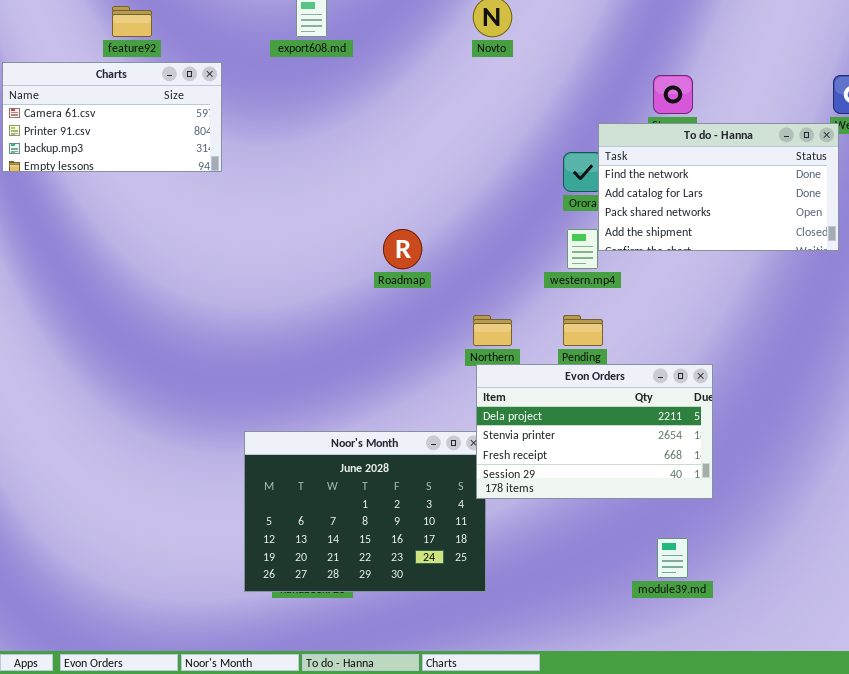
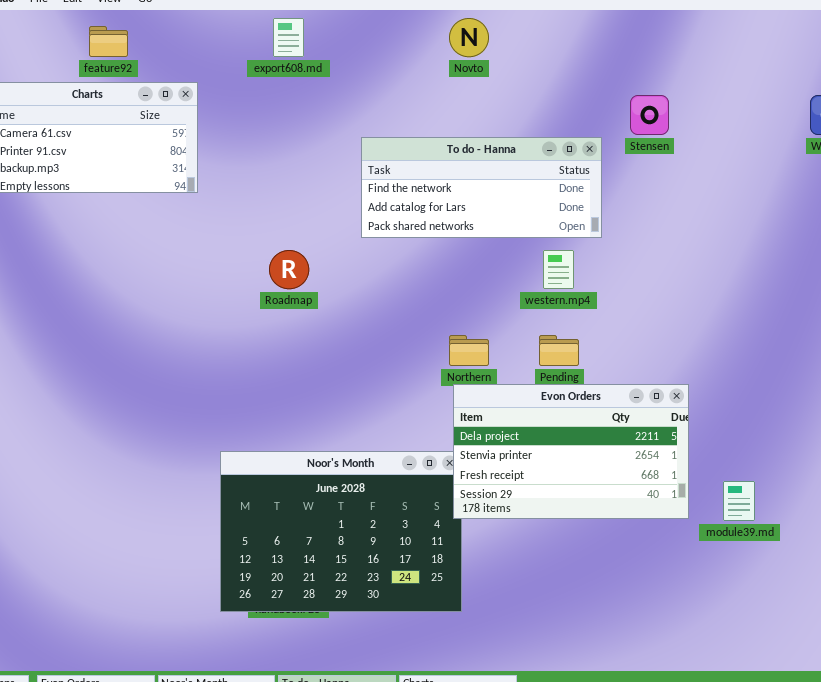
To do - Hanna: [598,123,839,251] -> [361,137,602,238], moved, resized
Roadmap: [383,229,422,269] -> [269,250,309,289], moved
module39.md: [657,538,688,578] -> [723,481,755,521], moved

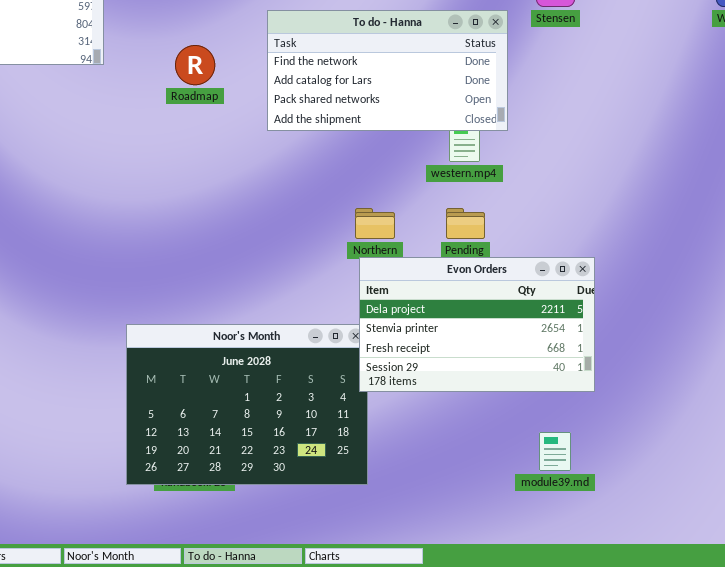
To do - Hanna: [361,137,602,238] -> [267,10,508,131], resized
Roadmap: [269,250,309,289] -> [175,45,215,85], moved
module39.md: [723,481,755,521] -> [539,432,571,471], moved

